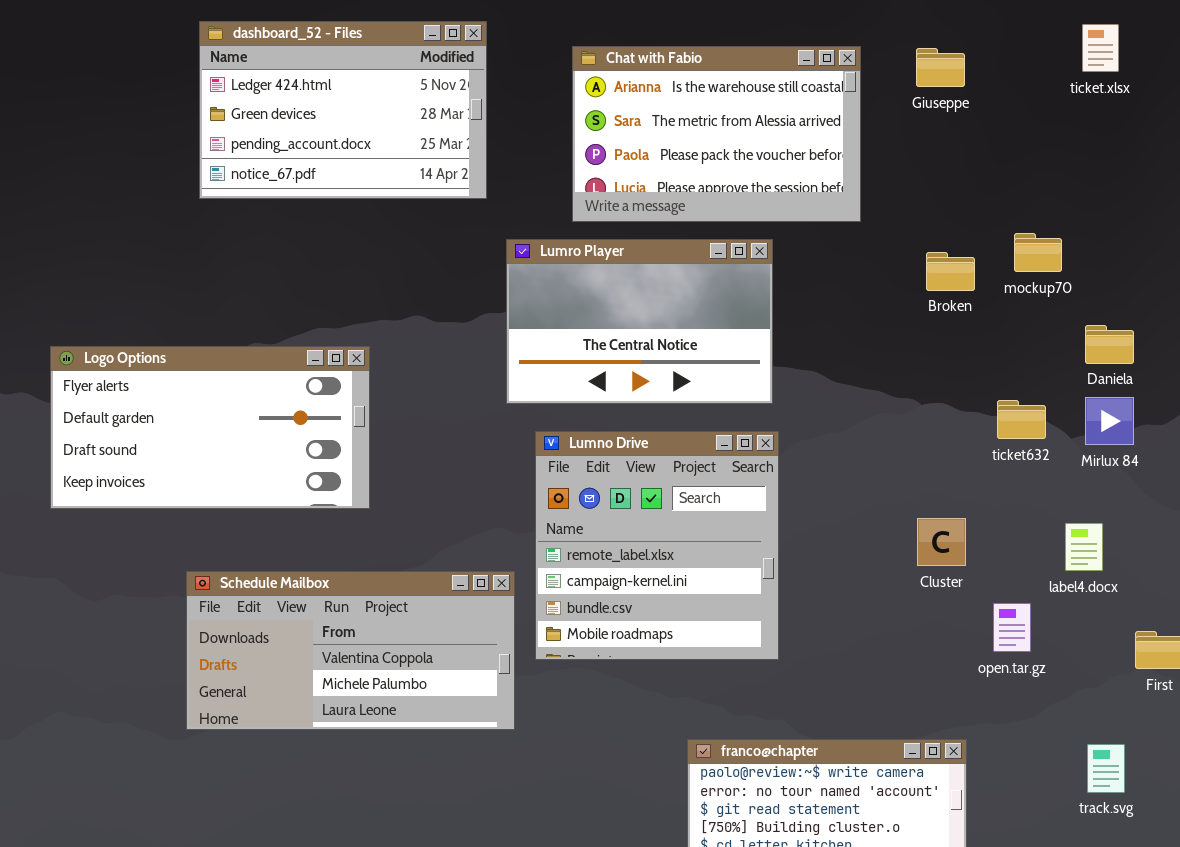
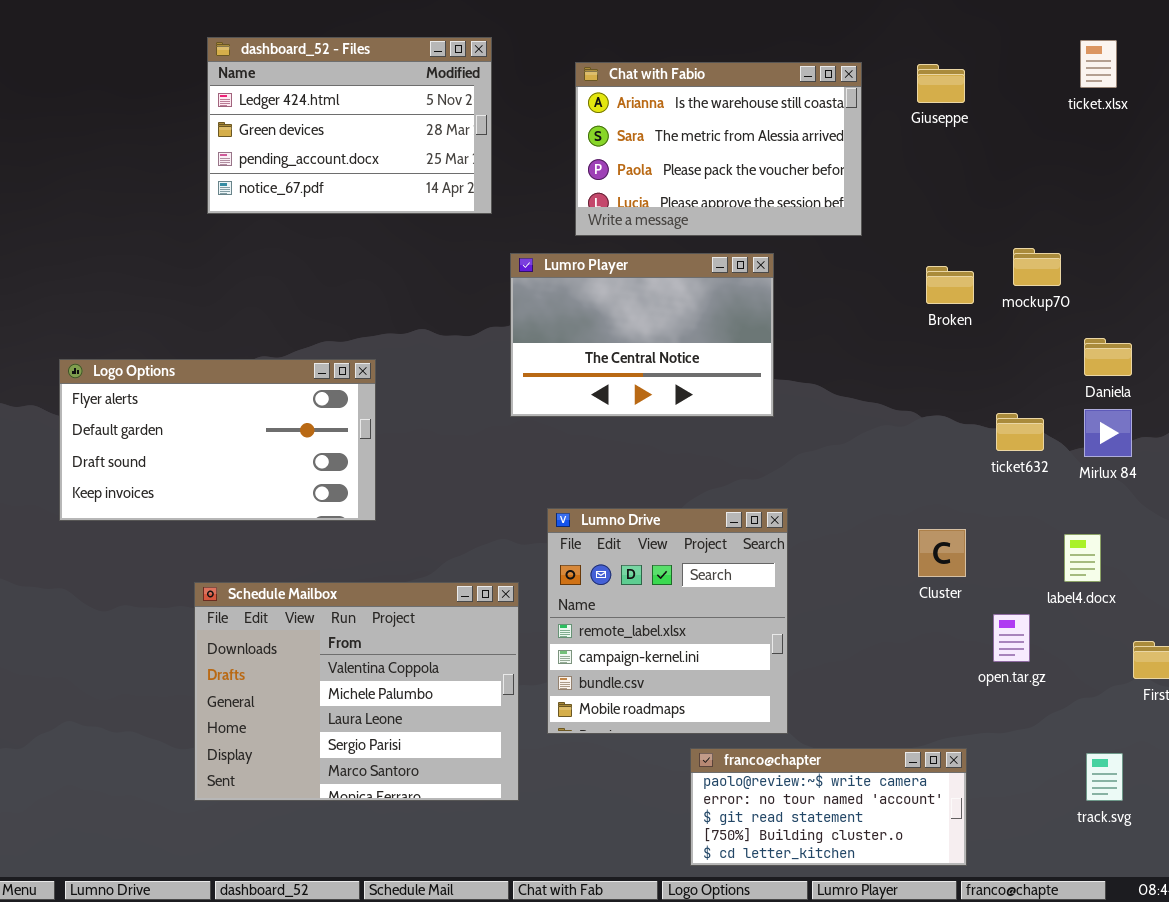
Lumno Drive: [535,431,779,660] -> [547,508,788,734], moved
Schedule Mailbox: [186,571,515,730] -> [194,582,519,801], resized

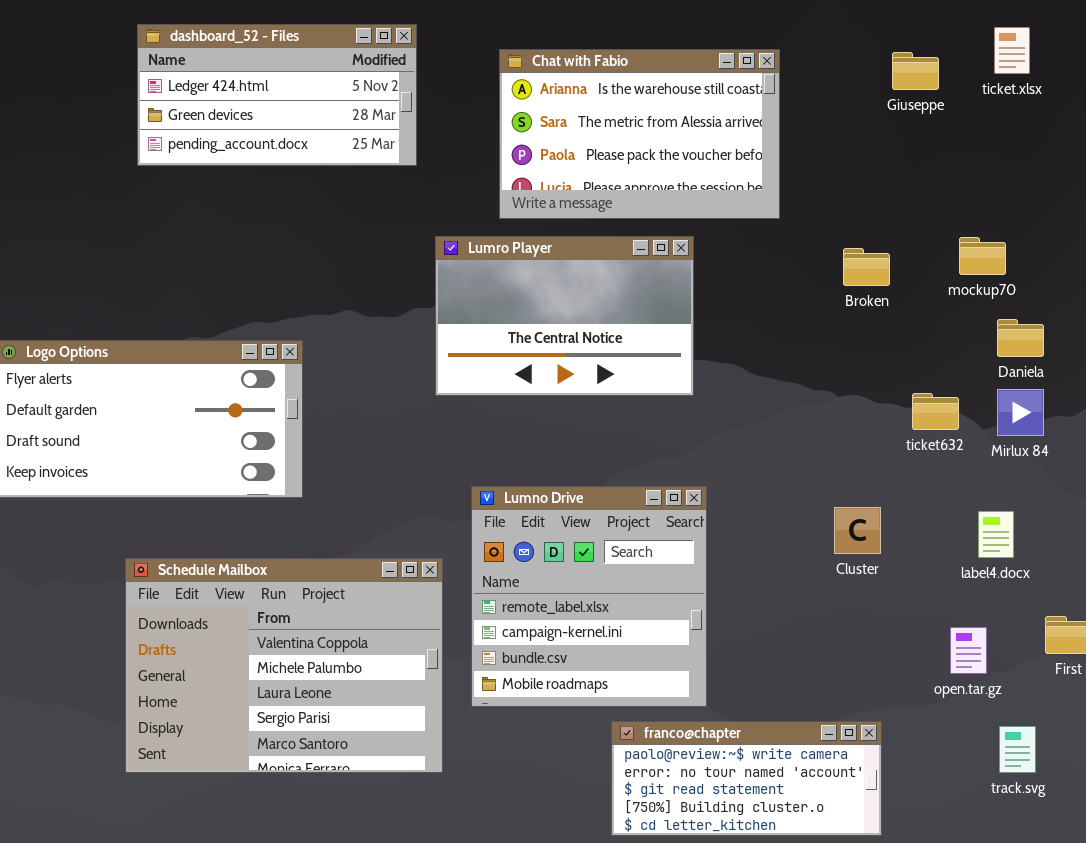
dashboard_52 - Files: [207,37,492,214] -> [137,24,417,166], resized
Giuseppe: [917,64,965,103] -> [892,52,939,90], moved
mockup70: [1013,248,1061,286] -> [959,237,1006,275], moved
open.tar.gz: [993,614,1030,662] -> [950,627,987,674], moved

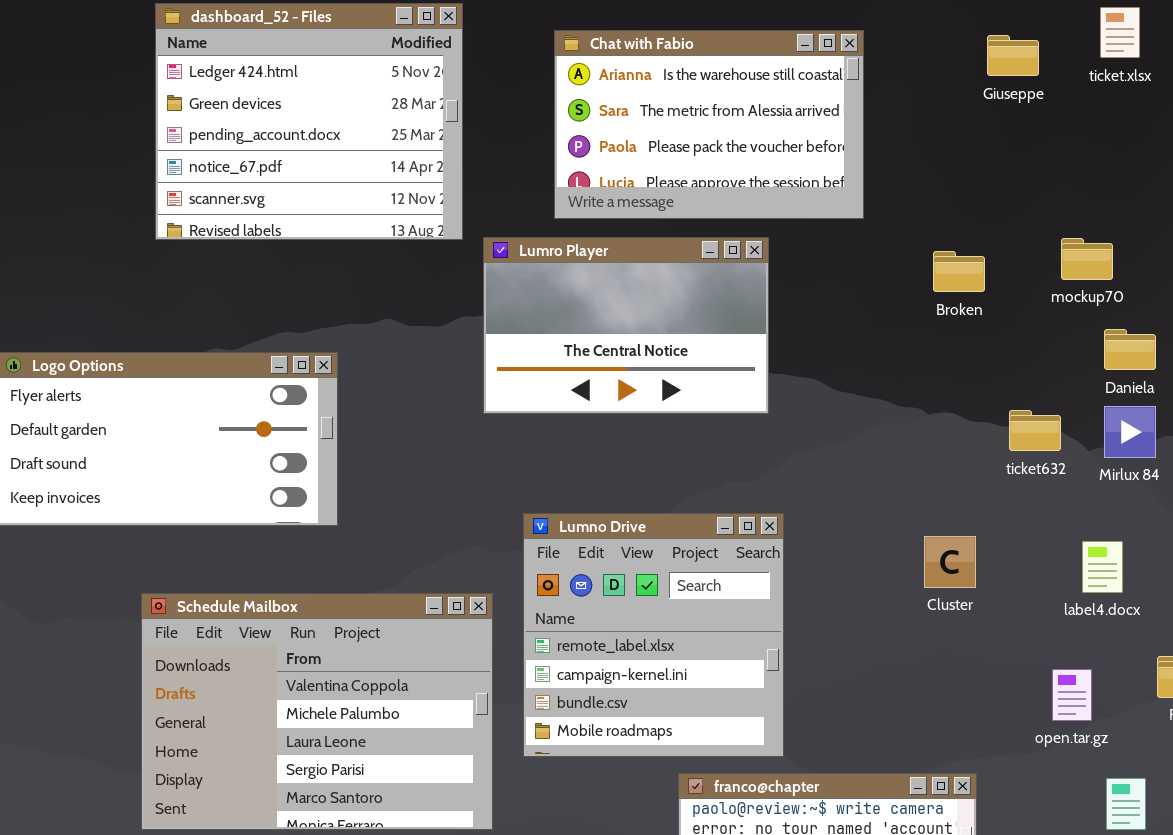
dashboard_52 - Files: [137,24,417,166] -> [155,3,463,240], resized

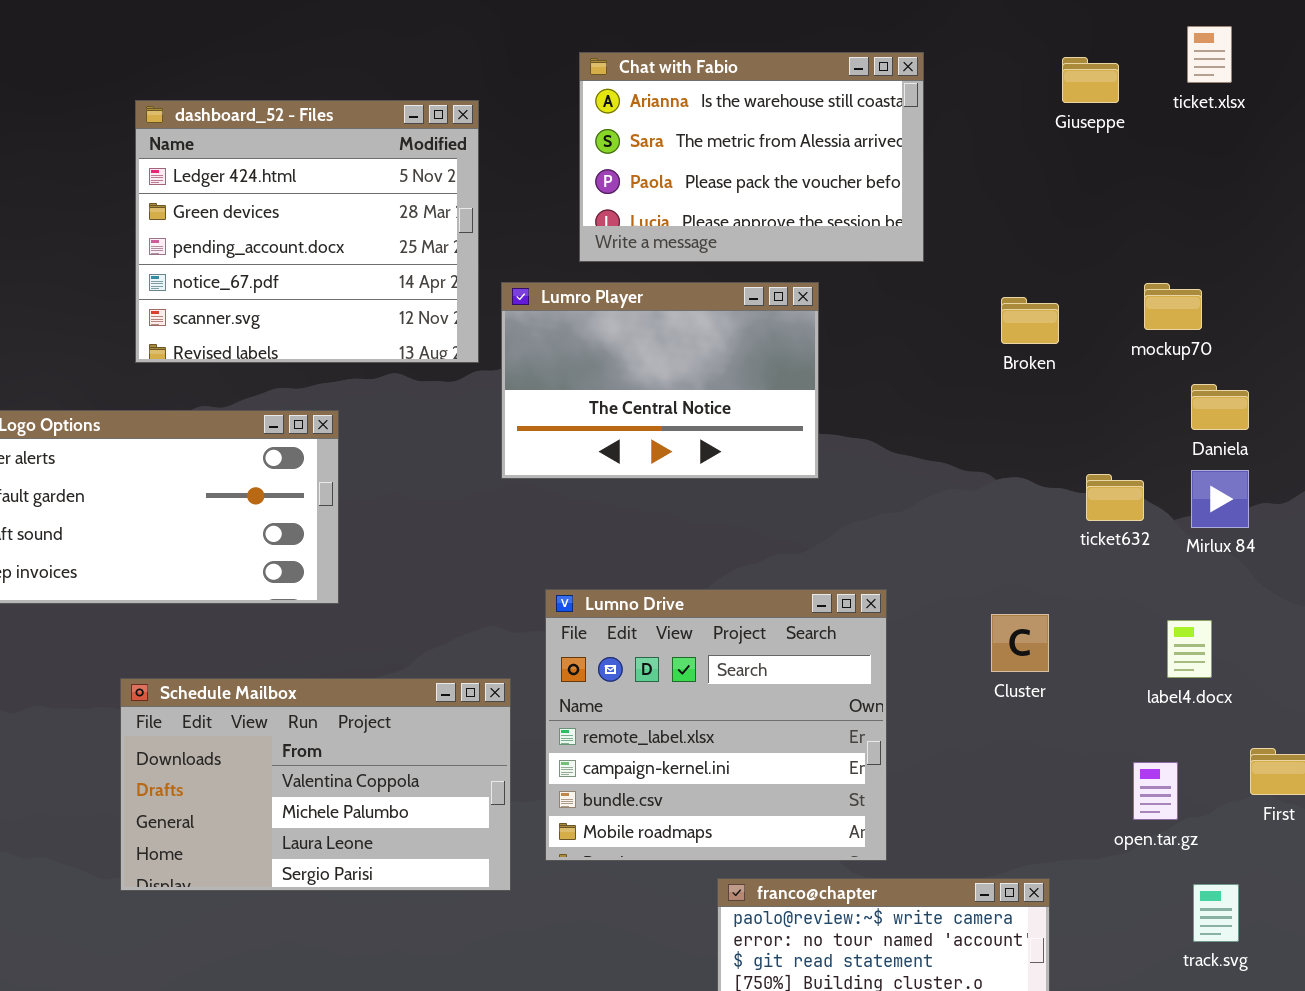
dashboard_52 - Files: [155,3,463,240] -> [135,100,479,363], moved
Lumno Drive: [523,513,784,757] -> [545,589,887,861], resized
Schedule Mailbox: [141,593,493,830] -> [120,678,511,891], resized

